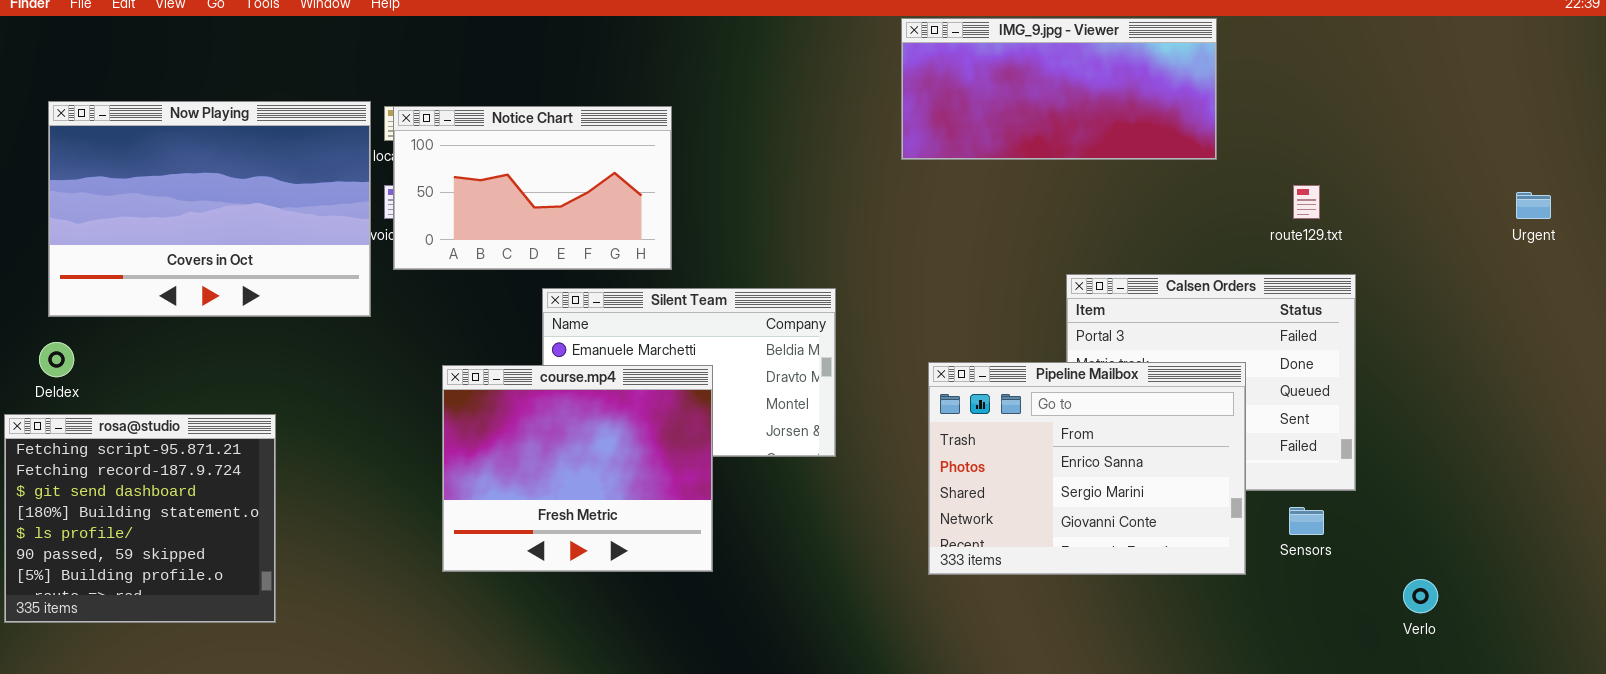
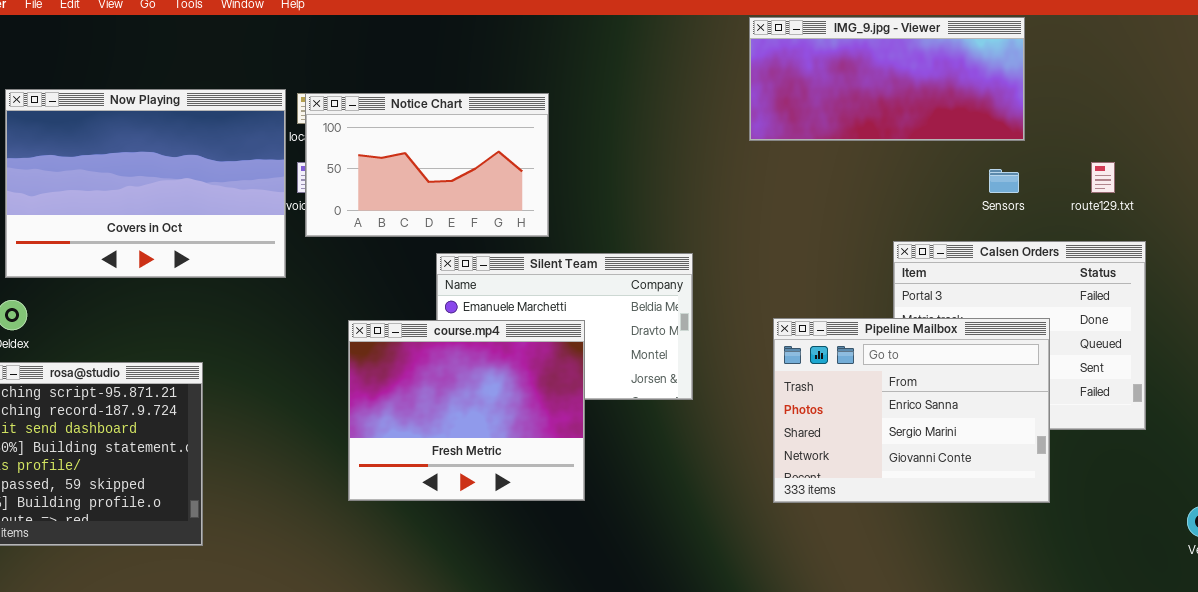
Sensors: [1289,507,1324,535] -> [989,169,1019,193], moved

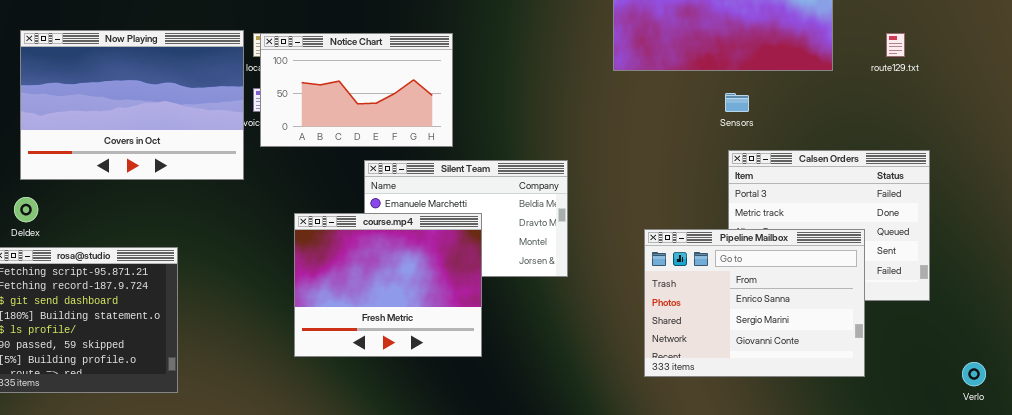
route129.txt: [1091,162,1115,193] -> [886,33,905,57], moved
Sensors: [989,169,1019,193] -> [725,93,749,112], moved
Pipeline Mailbox: [773,318,1050,503] -> [644,229,865,377], moved

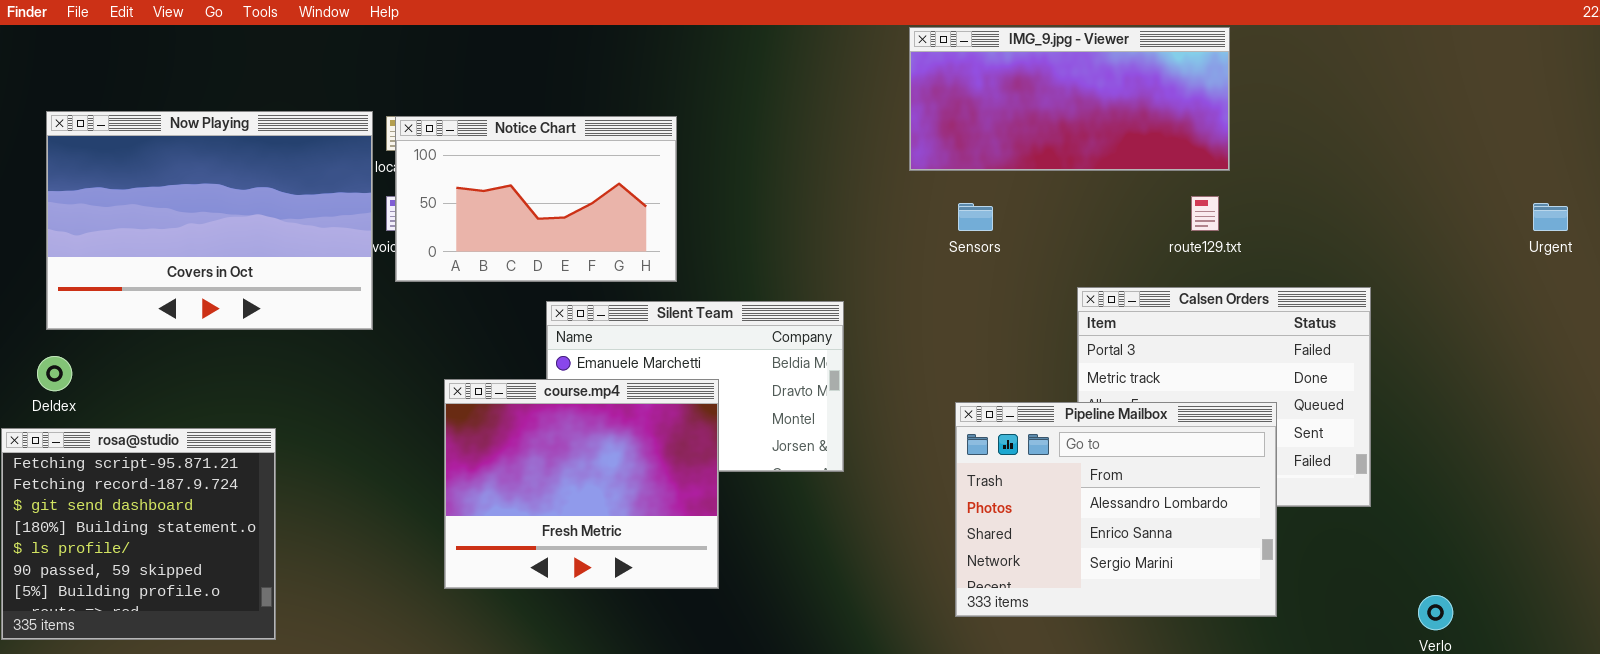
route129.txt: [886,33,905,57] -> [1191,196,1219,231], moved
Sensors: [725,93,749,112] -> [958,203,993,231], moved
Pipeline Mailbox: [644,229,865,377] -> [955,402,1277,617], scrolled up 1 row

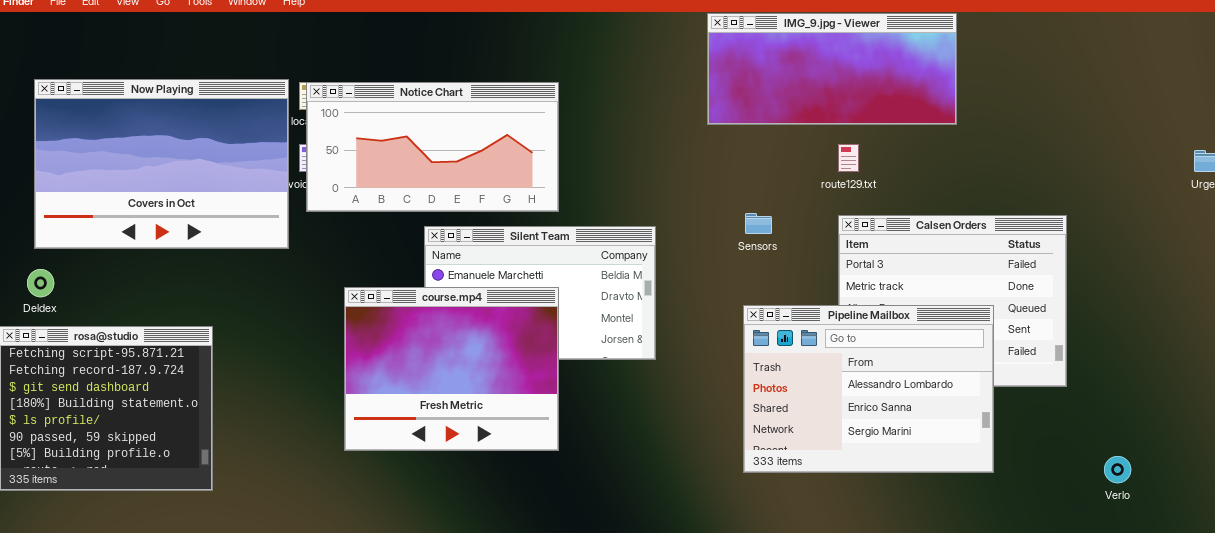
Notice Chart: [395,116,677,282] -> [306,82,559,212], resized
route129.txt: [1191,196,1219,231] -> [838,144,859,172], moved
Sensors: [958,203,993,231] -> [745,213,772,234], moved

